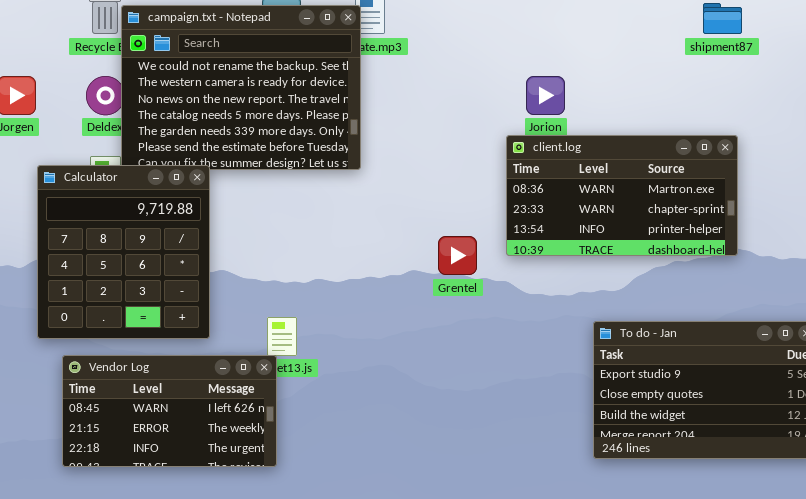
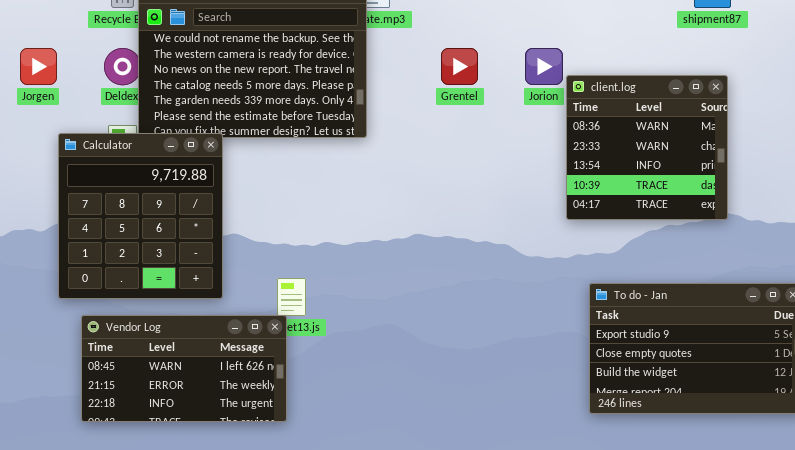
client.log: [506,135,738,256] -> [566,75,728,220], resized
Grentel: [438,236,477,275] -> [441,48,478,85], moved

